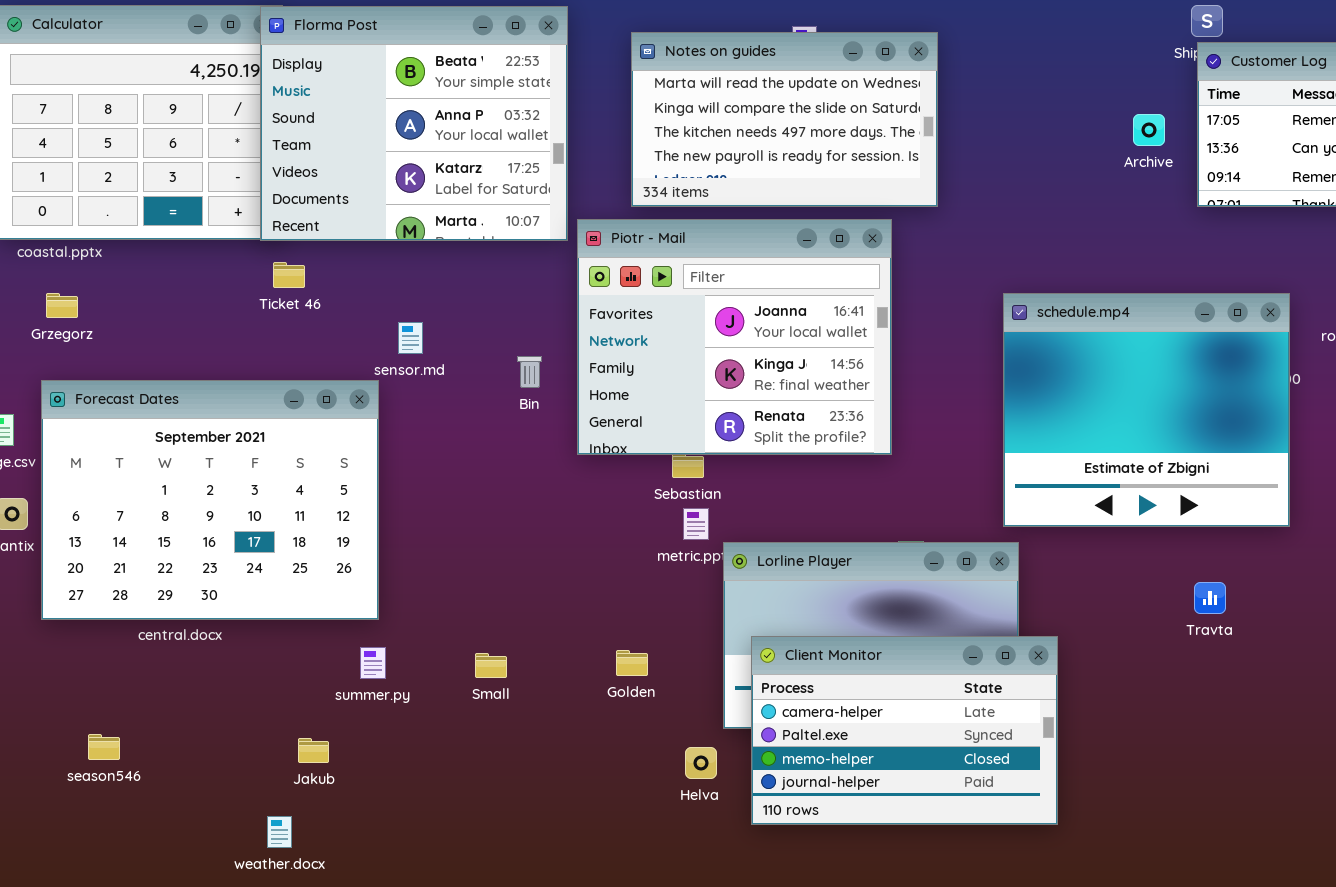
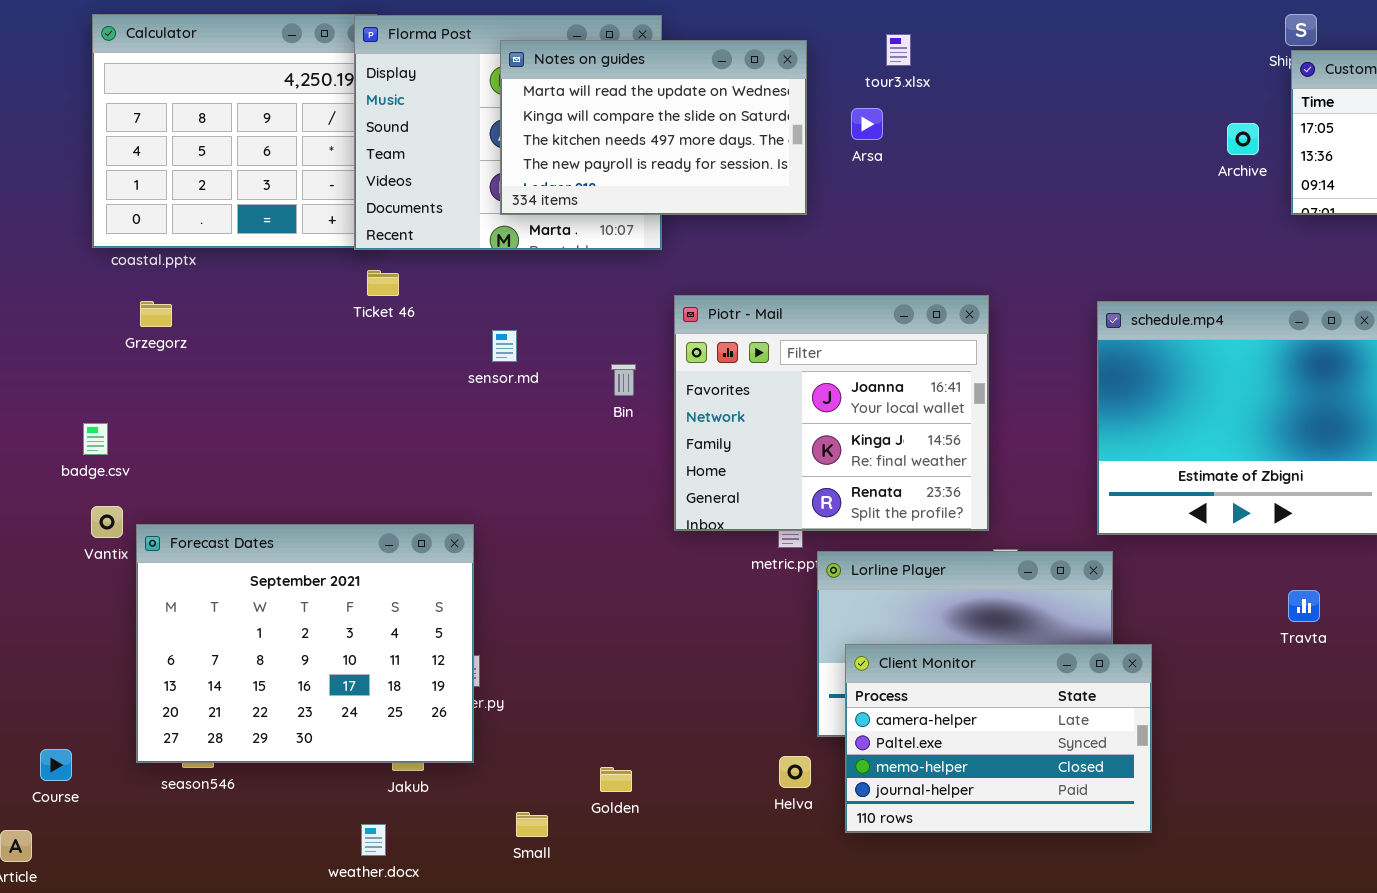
Notes on guides: [631,32,938,207] -> [500,40,807,215], moved
Piotr - Mail: [577,219,892,455] -> [674,295,989,531], moved
Forecast Dates: [41,380,379,620] -> [136,524,474,763], moved
Golden: [616,650,648,676] -> [600,767,632,792], moved
Small: [475,653,507,678] -> [516,812,548,837], moved

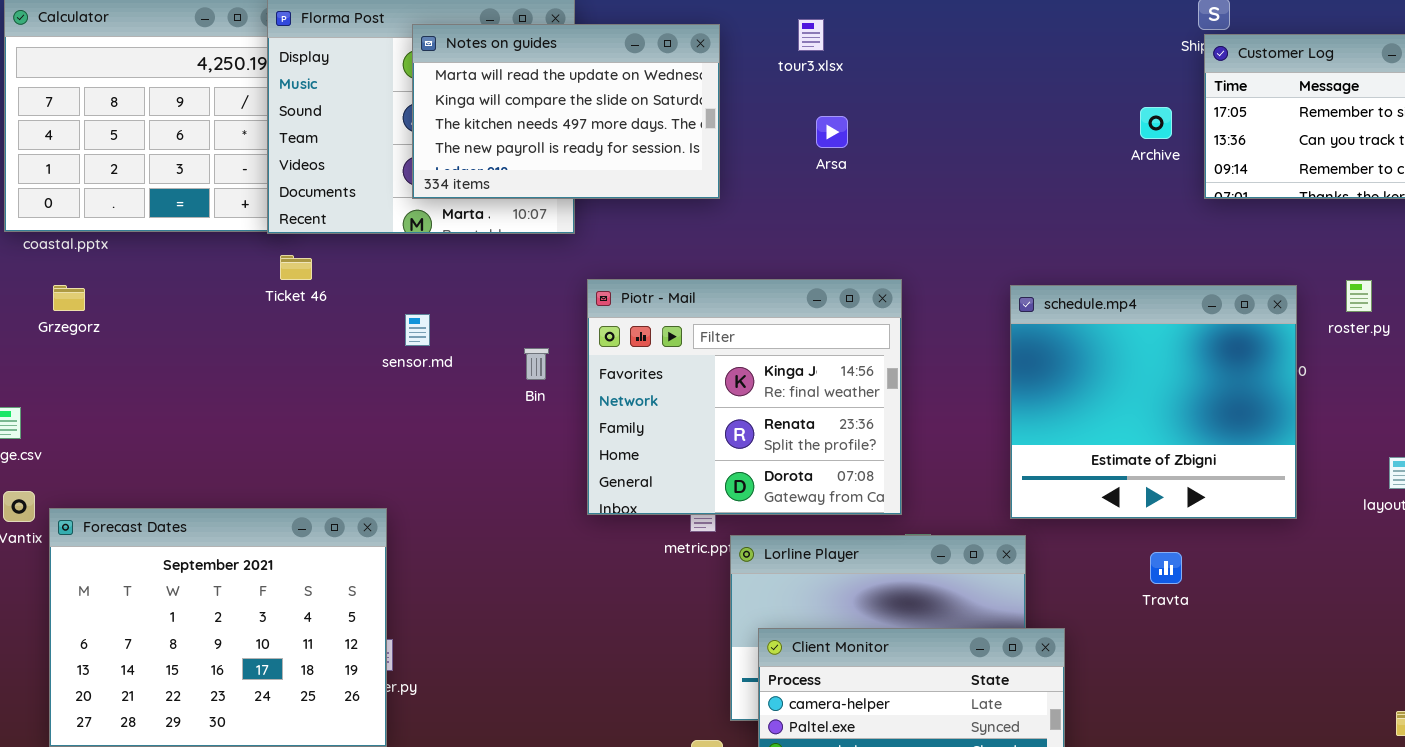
Arsa: [851,108,883,140] -> [816,116,848,148], moved
Piotr - Mail: [674,295,989,531] -> [587,279,902,515], scrolled down 1 row
Travta: [1288,590,1320,622] -> [1150,552,1182,584], moved

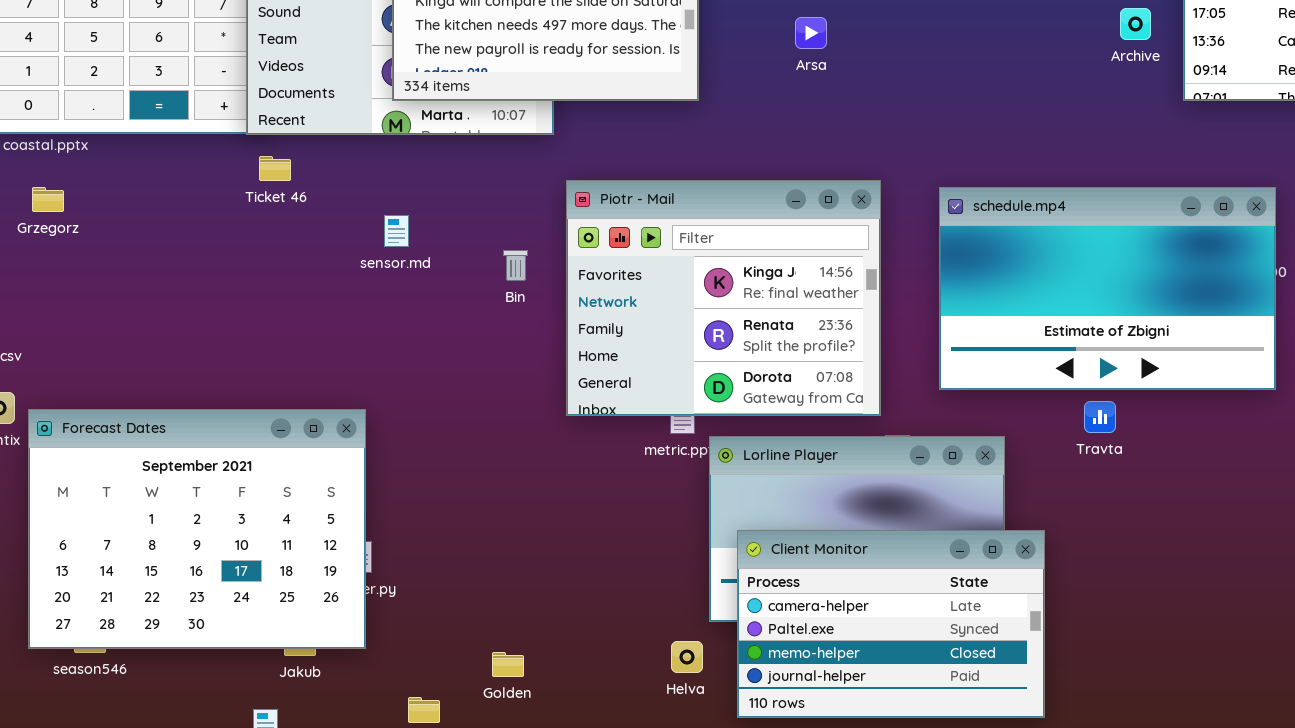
schedule.mp4: [1010,285,1297,519] -> [939,187,1276,390], resized
Travta: [1150,552,1182,584] -> [1084,401,1116,433], moved

